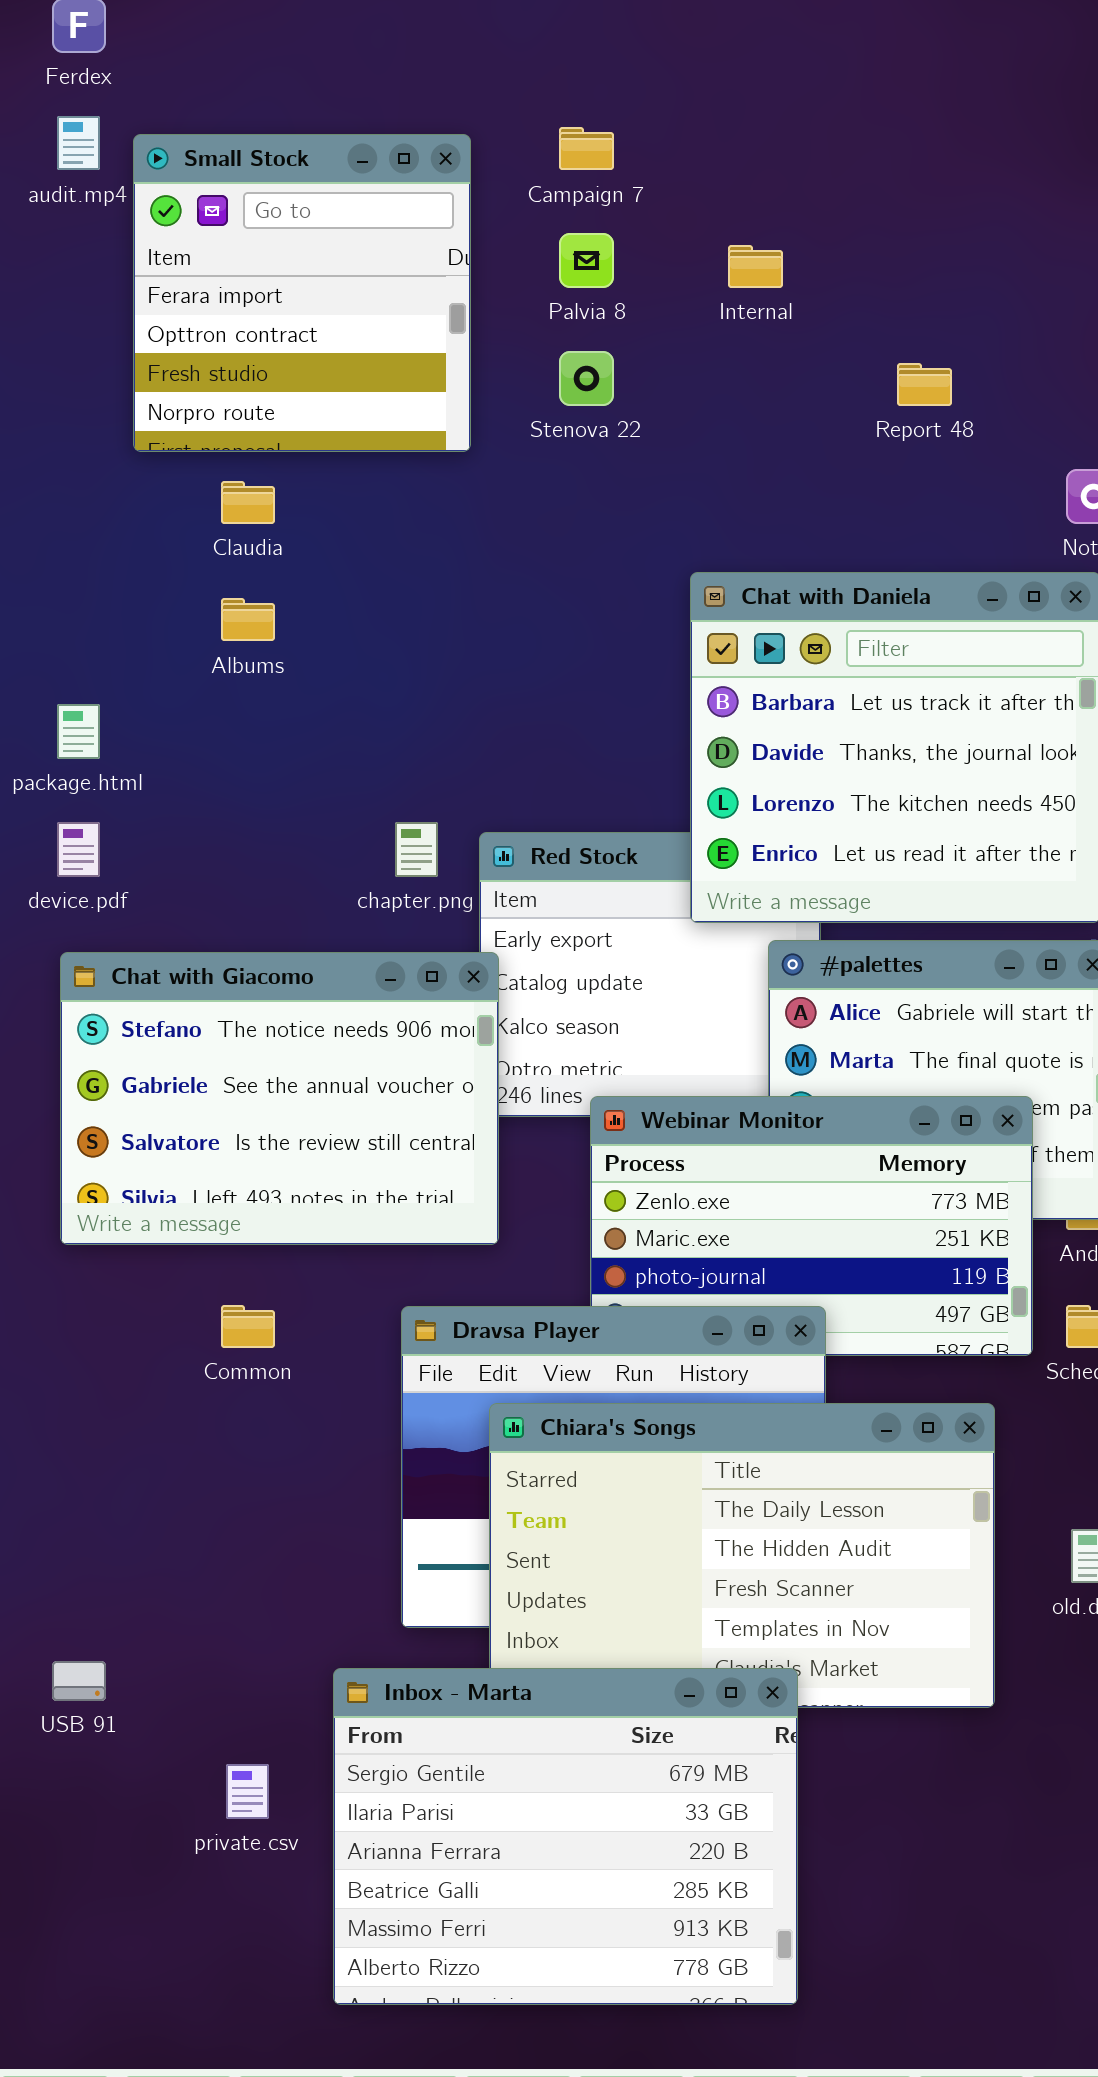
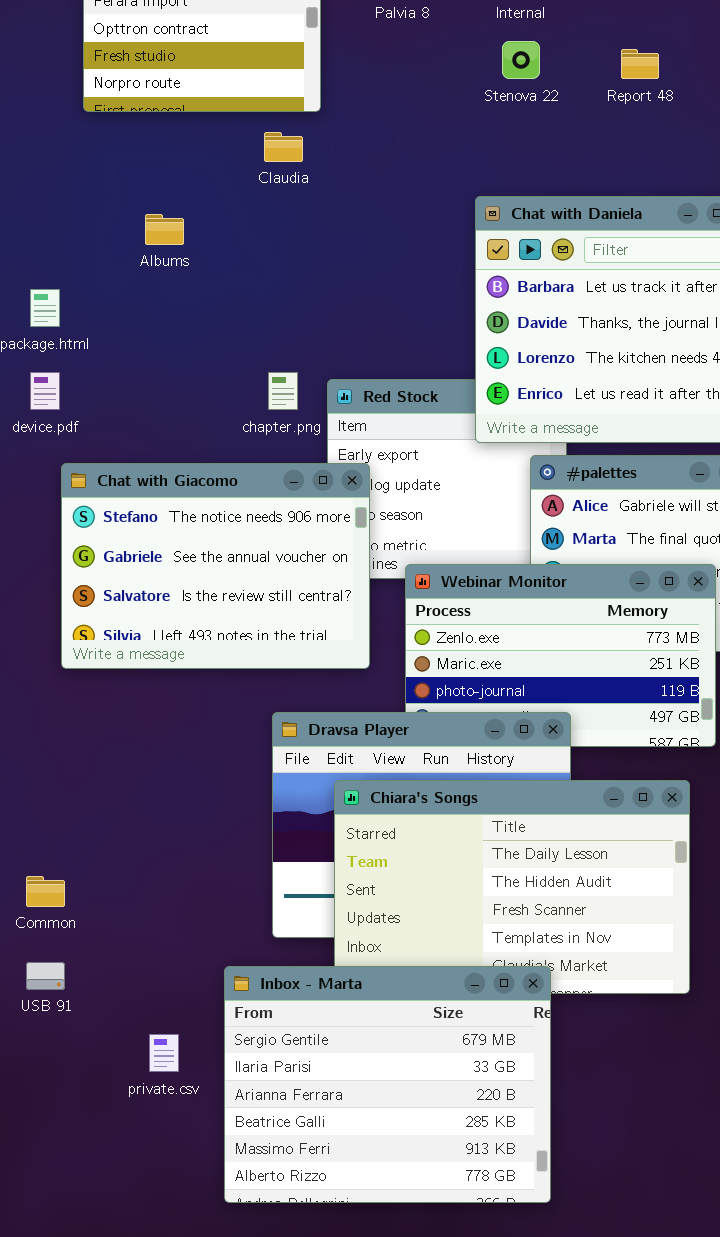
Stenova 22: [559,351,614,406] -> [502,41,540,79], moved
Claudia: [221,481,275,524] -> [264,132,303,162], moved
Chat with Giacomo: [60,952,499,1245] -> [61,463,370,669], moved
Common: [221,1305,275,1348] -> [26,876,65,907], moved

